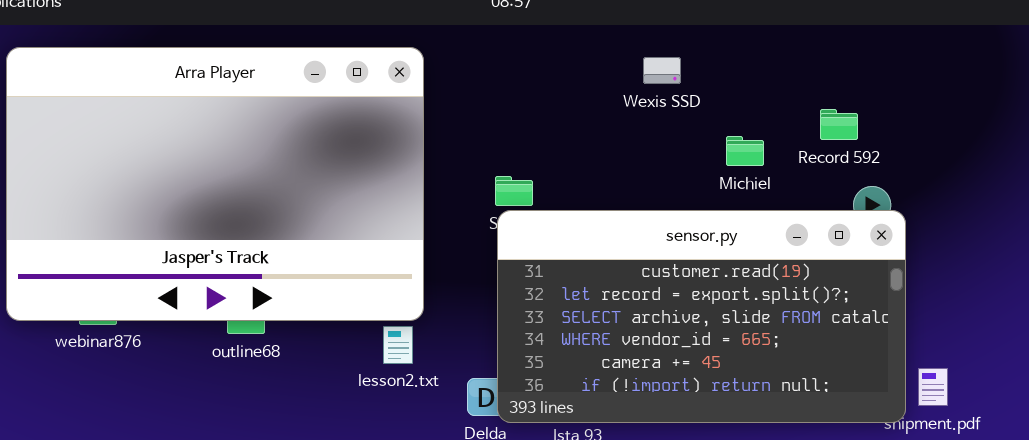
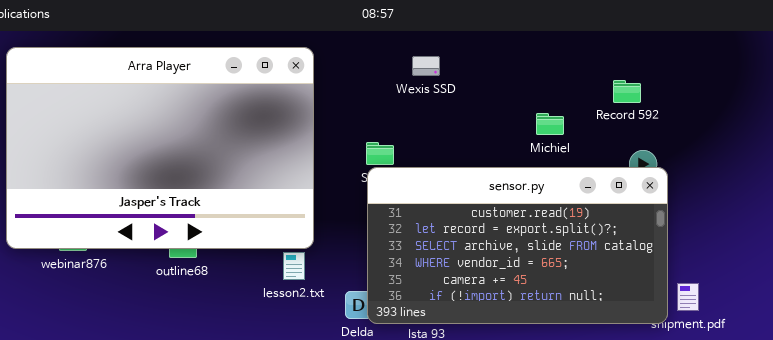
Wexis SSD: [643,57,681,84] -> [412,56,440,76], moved
Record 592: [820,109,858,140] -> [613,80,641,103], moved

